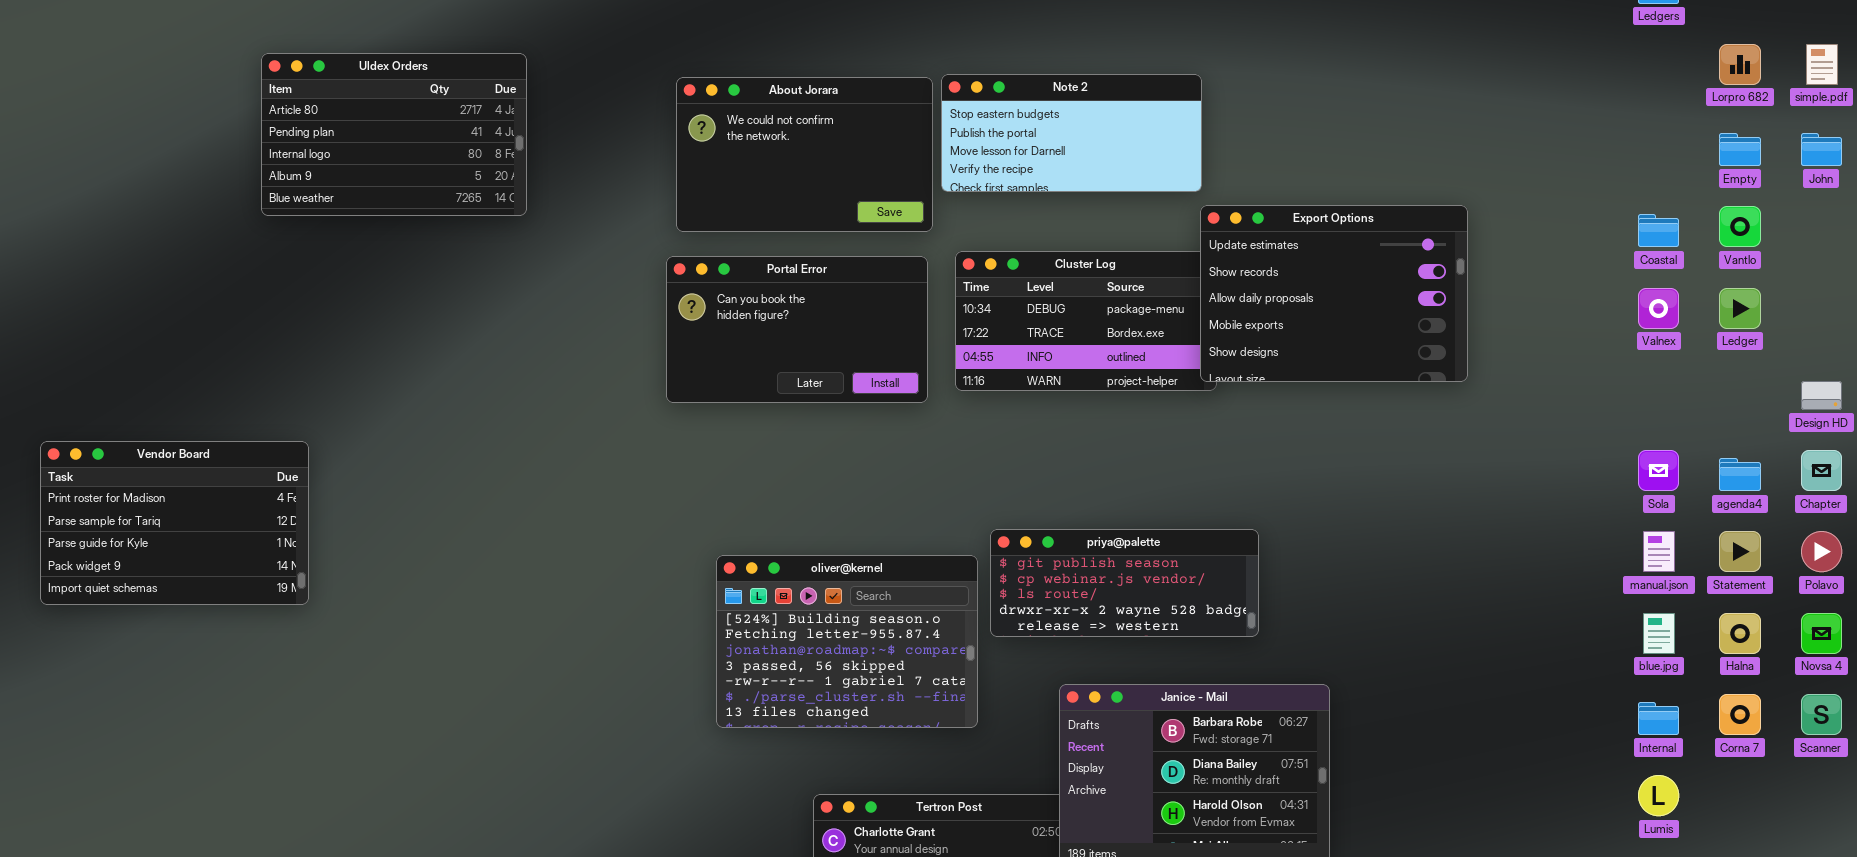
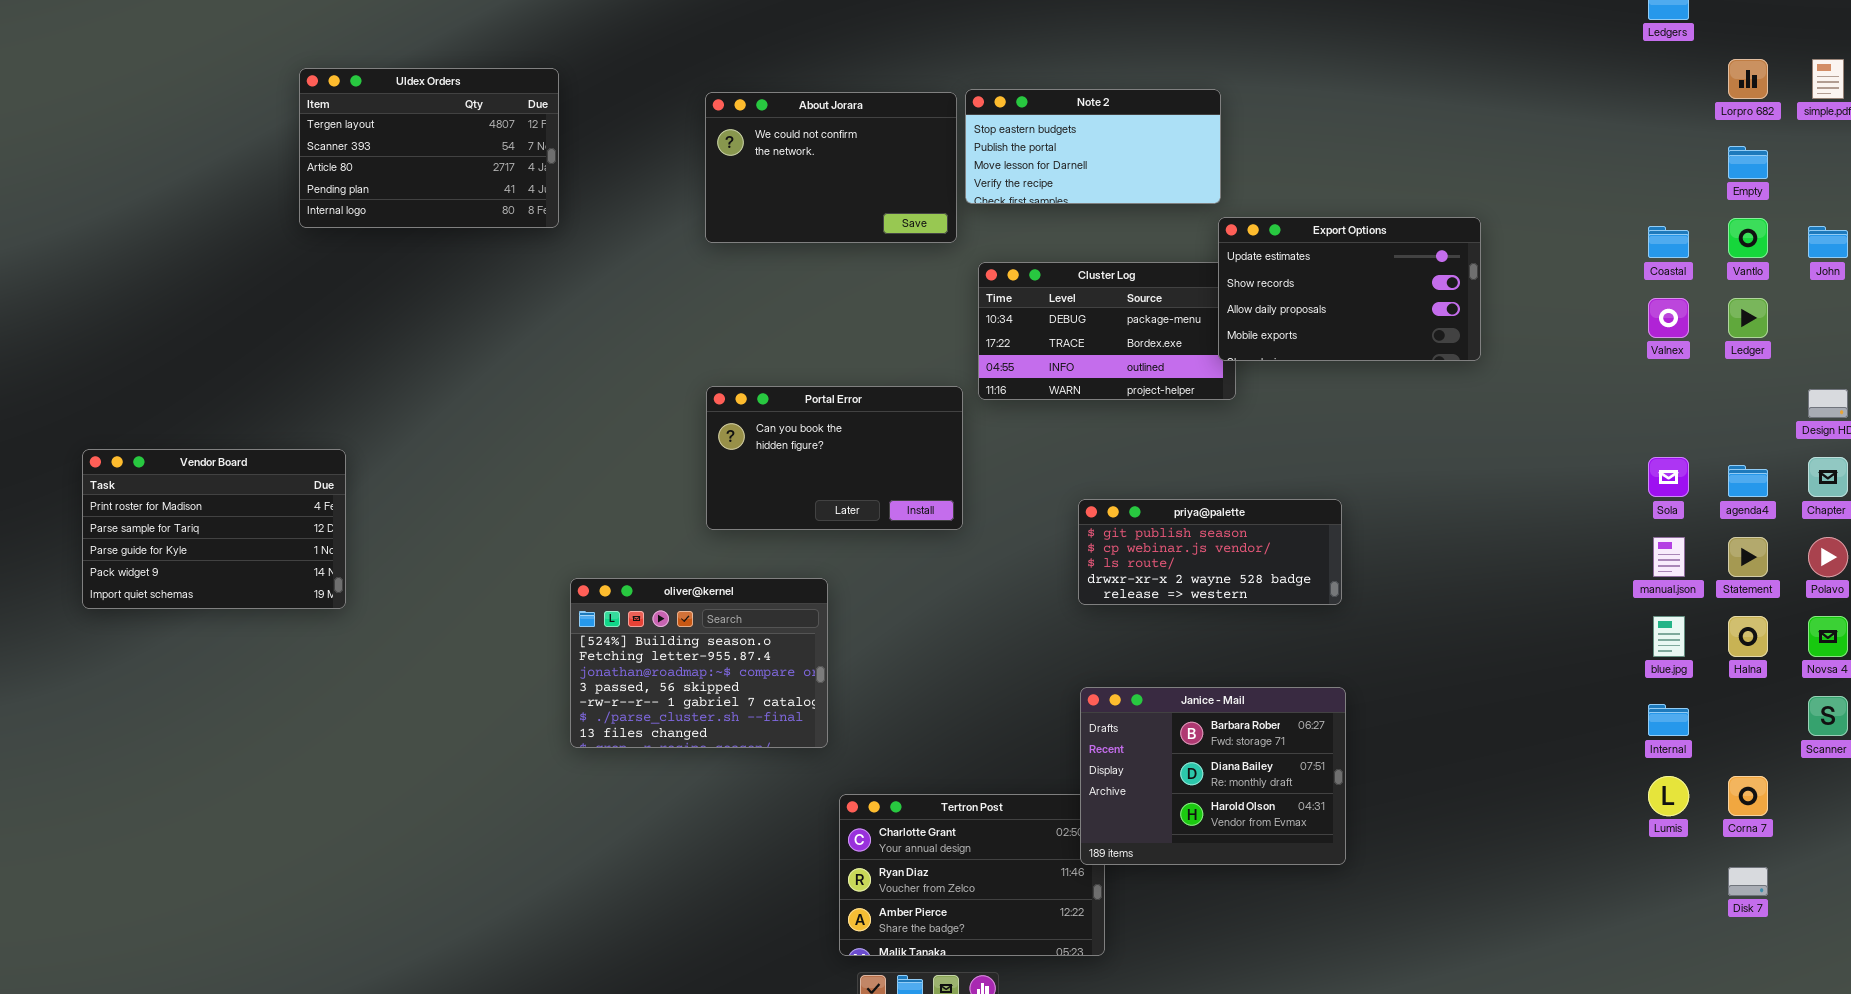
Uldex Orders: [261,53,527,216] -> [299,68,559,228], scrolled up 2 rows
John: [1801,133,1842,166] -> [1808,226,1848,258], moved
Export Options: [1200,205,1468,382] -> [1218,217,1481,361], resized
Portal Error: [666,256,928,403] -> [706,386,963,530], moved
priya@palette: [990,529,1259,637] -> [1078,499,1342,605], moved
oliver@kernel: [716,555,978,728] -> [570,578,828,748], moved
Corna 7: [1719,694,1761,735] -> [1728,776,1768,816], moved

